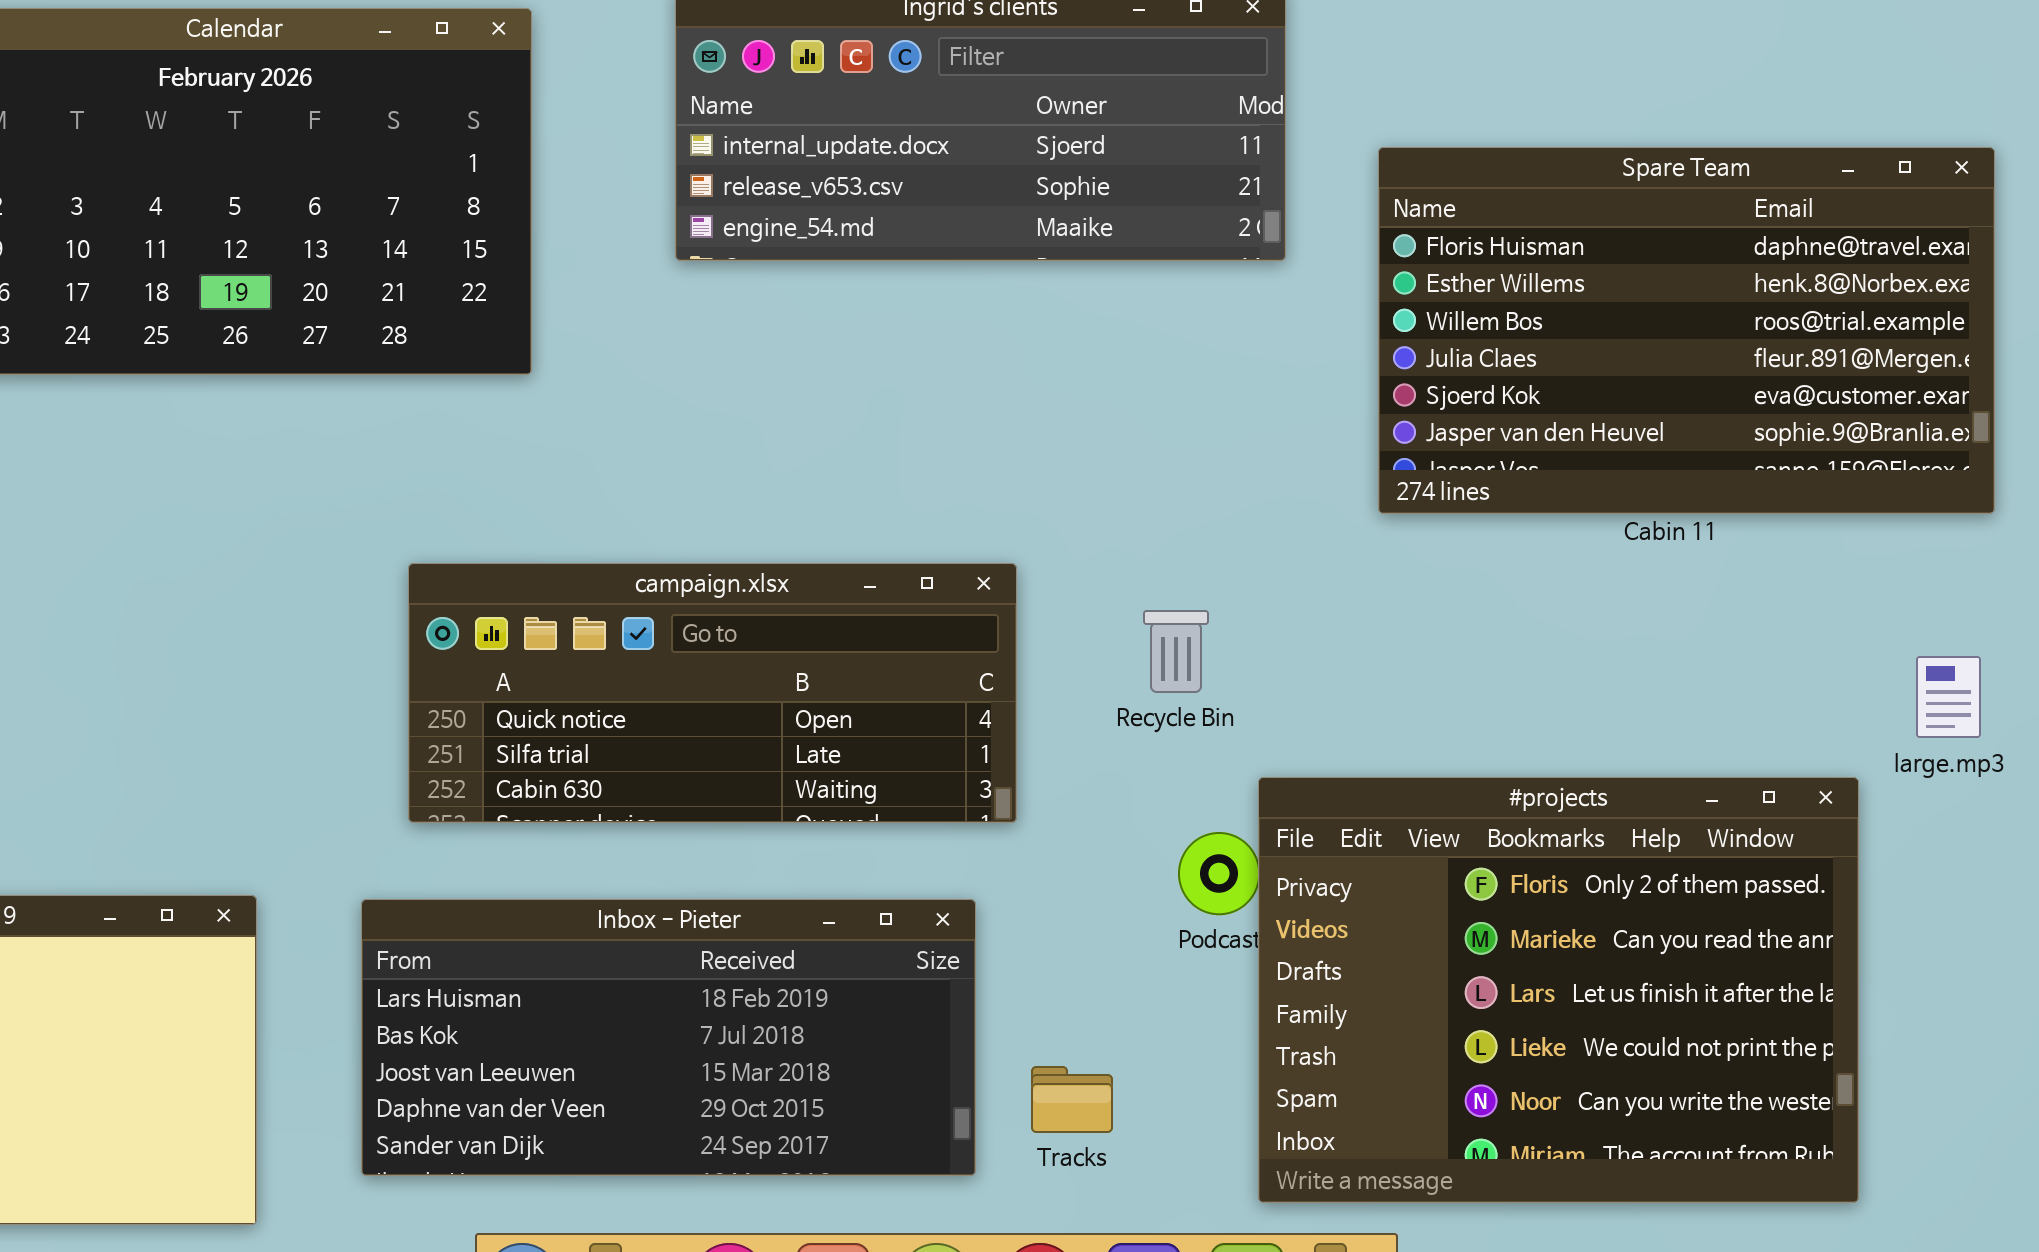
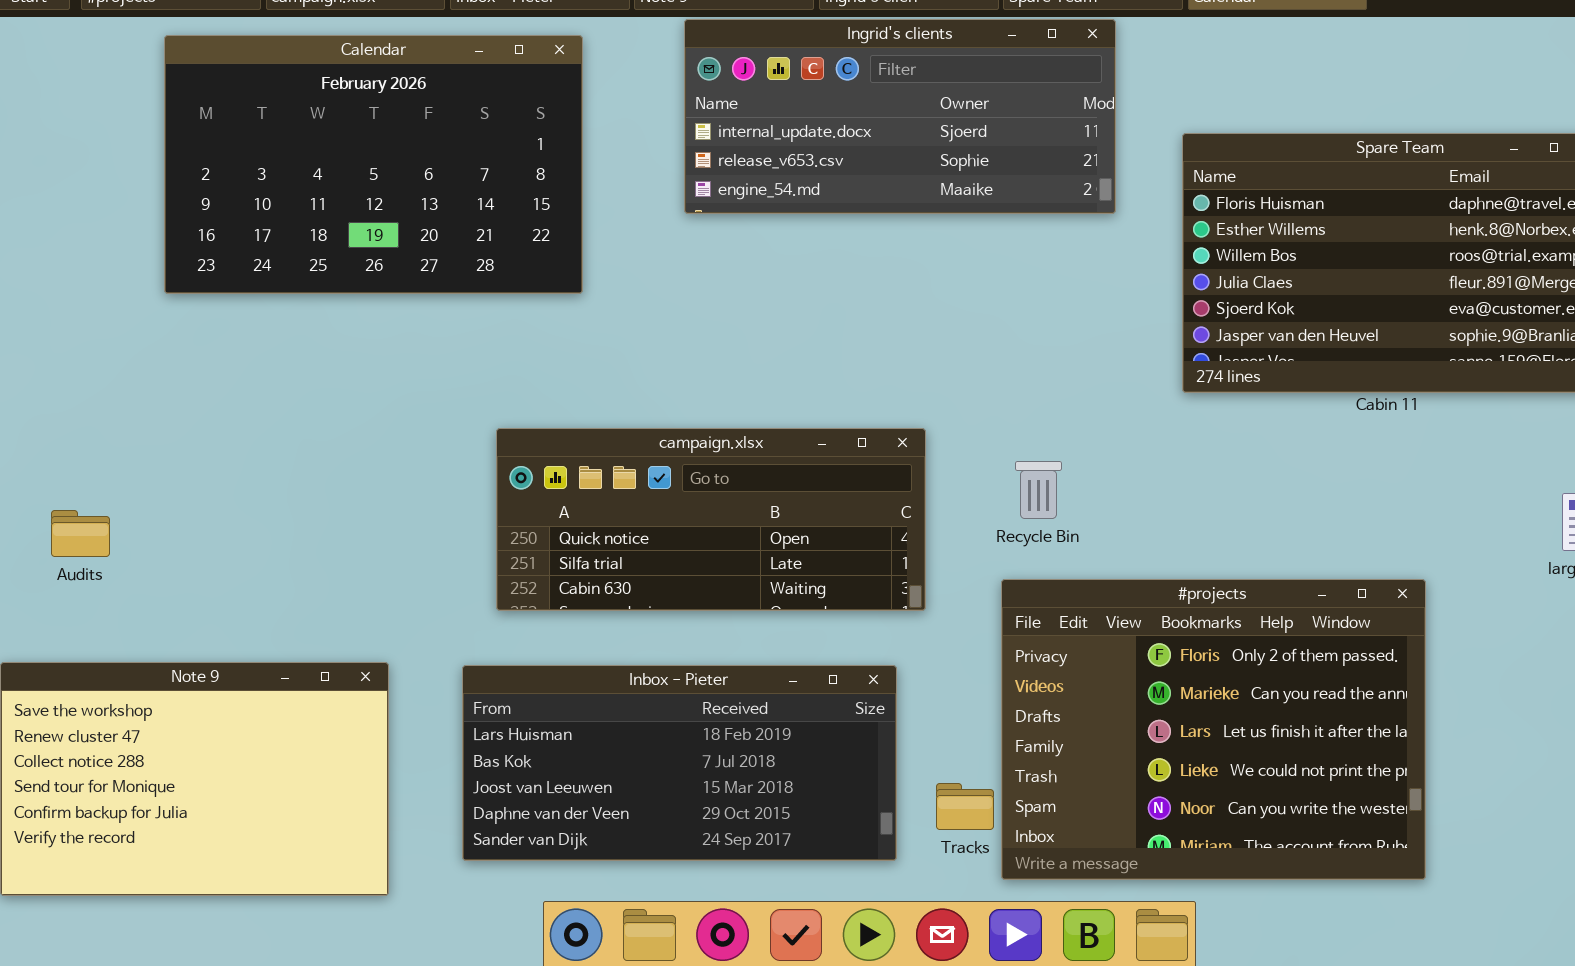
#projects: [1258,777,1859,1203] -> [1001,579,1426,880], moved

